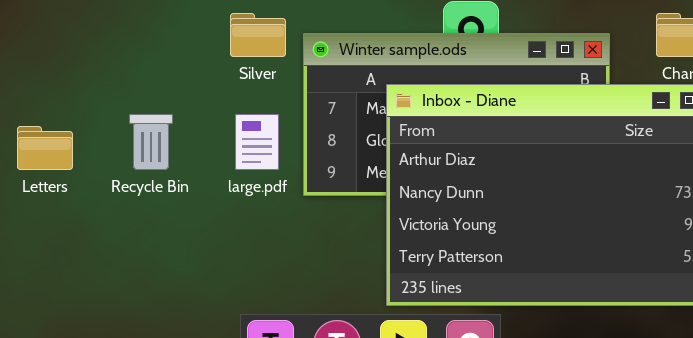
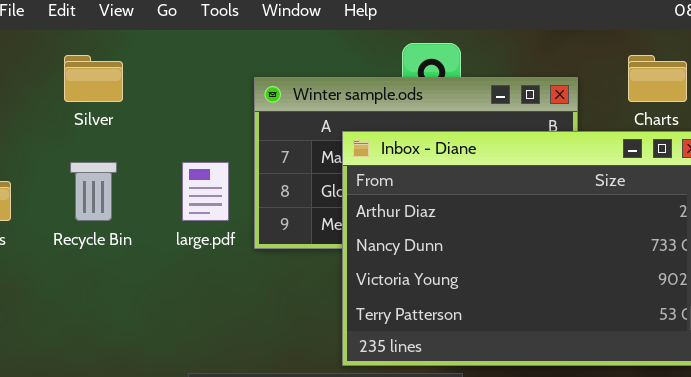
Silver: [230,13,286,57] -> [64,55,123,102], moved

